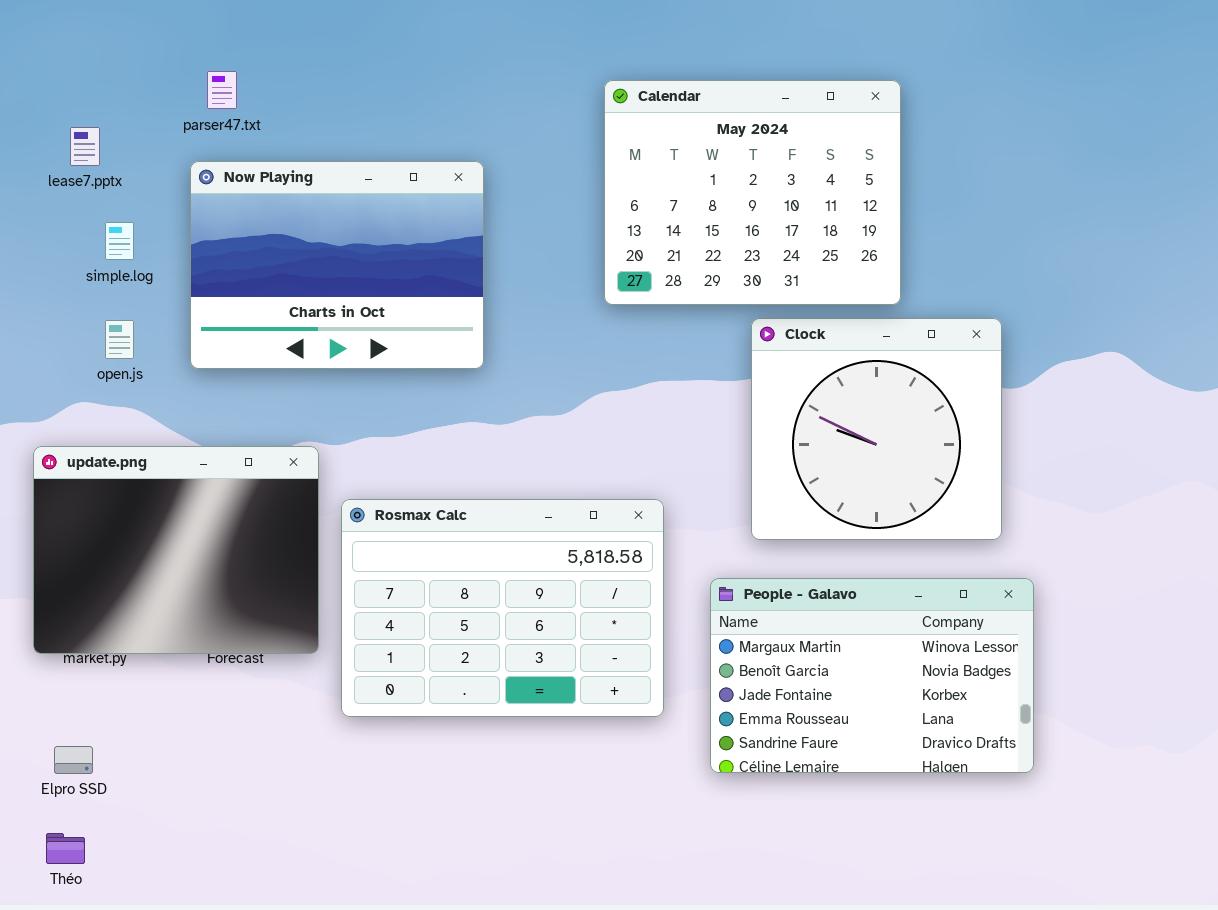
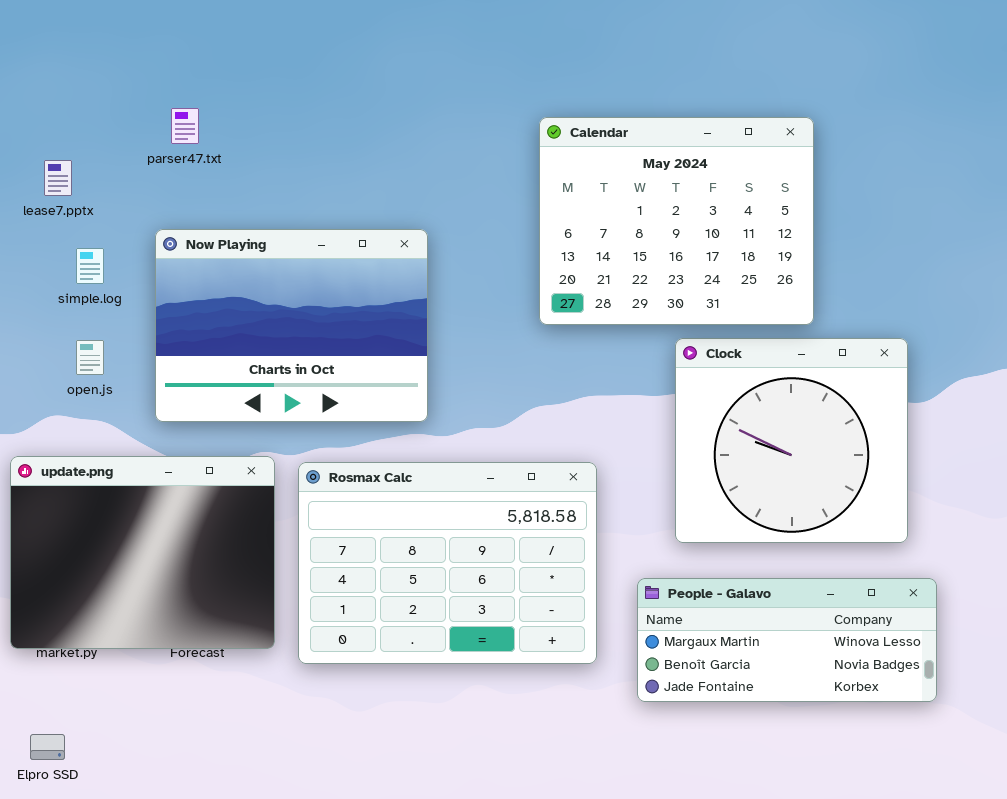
Now Playing: [190,161,484,369] -> [155,229,428,422], moved
Rosmax Calc: [341,499,664,717] -> [298,462,597,664], moved
People - Galavo: [710,578,1034,773] -> [637,578,937,702], resized

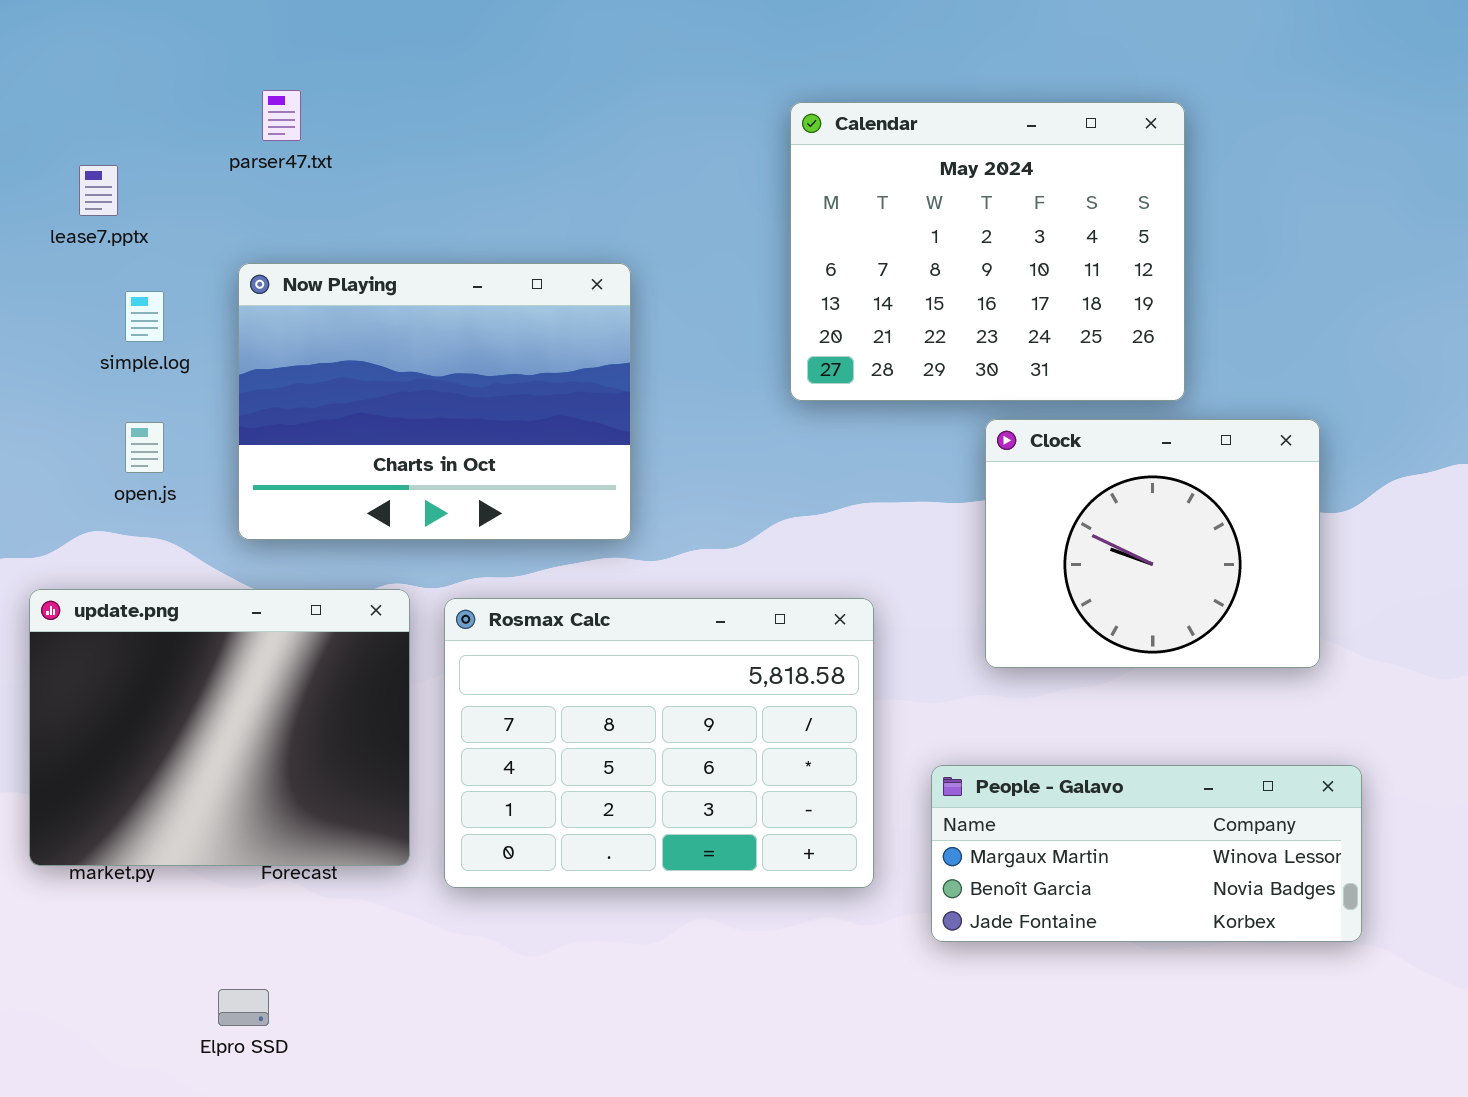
Clock: [675,338,908,543] -> [985,419,1320,668], resized
Elpro SSD: [30,734,65,760] -> [218,989,269,1026], moved

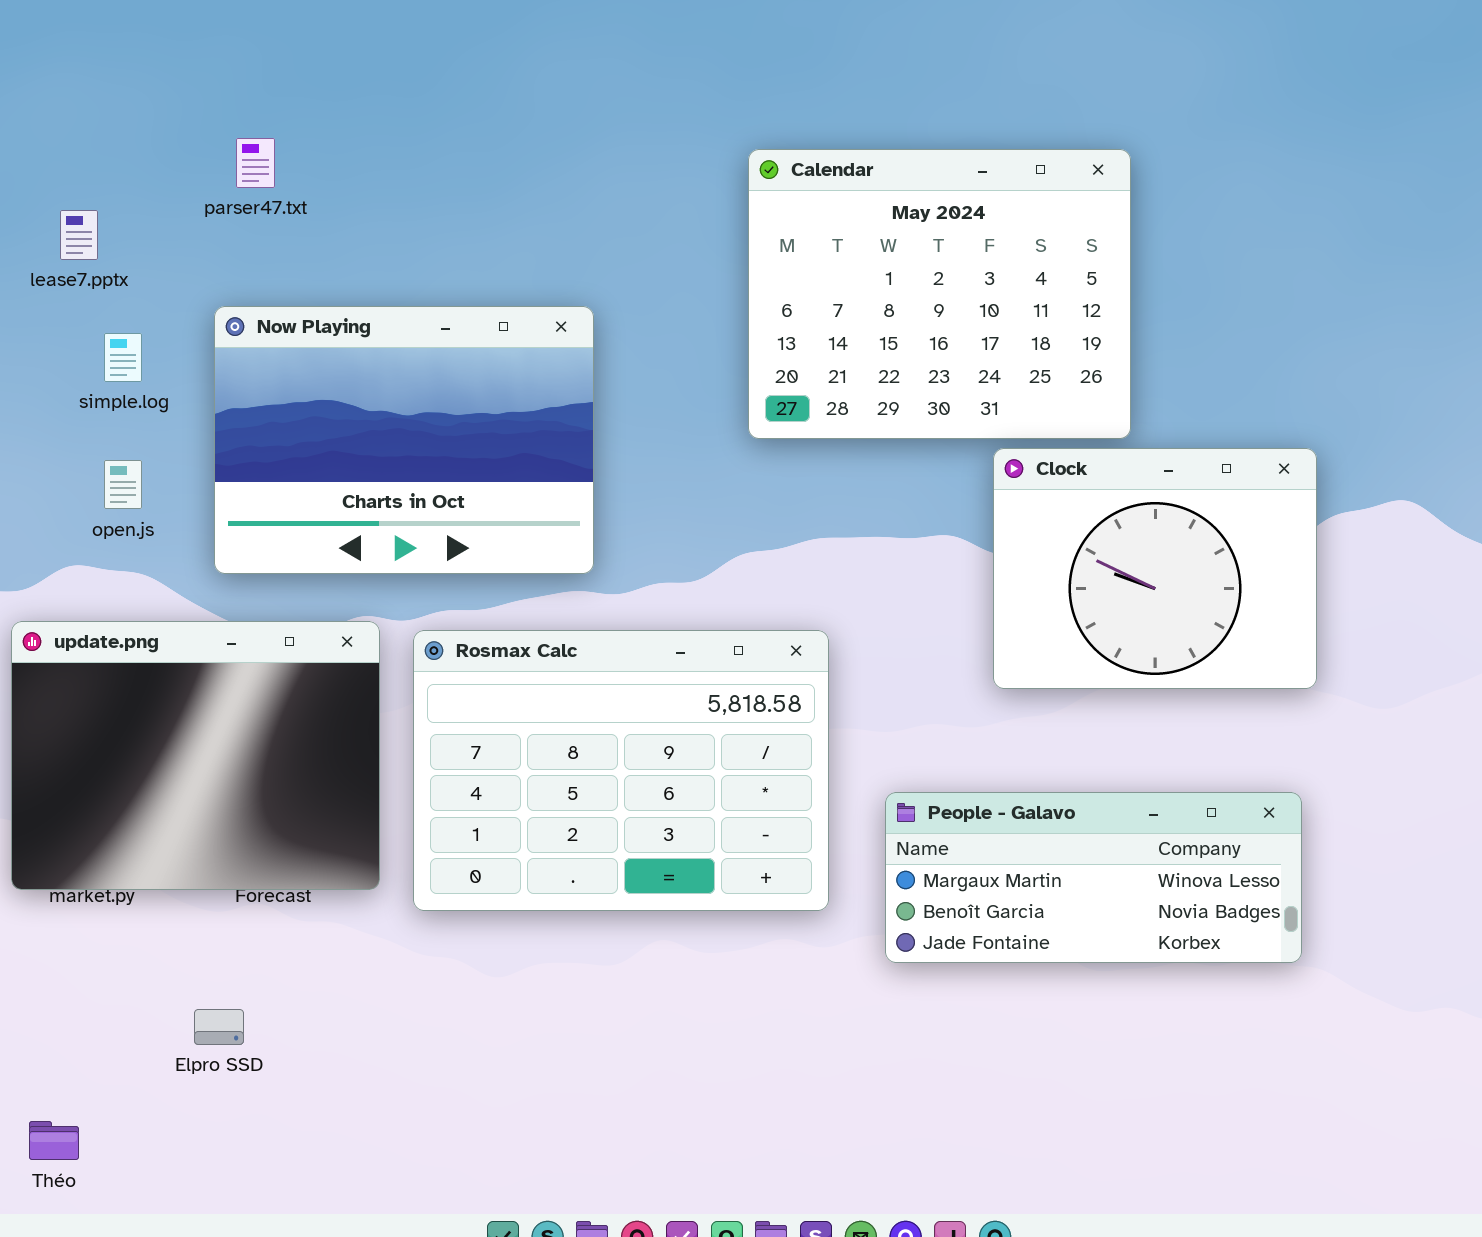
Clock: [985,419,1320,668] -> [993,448,1317,689], moved

